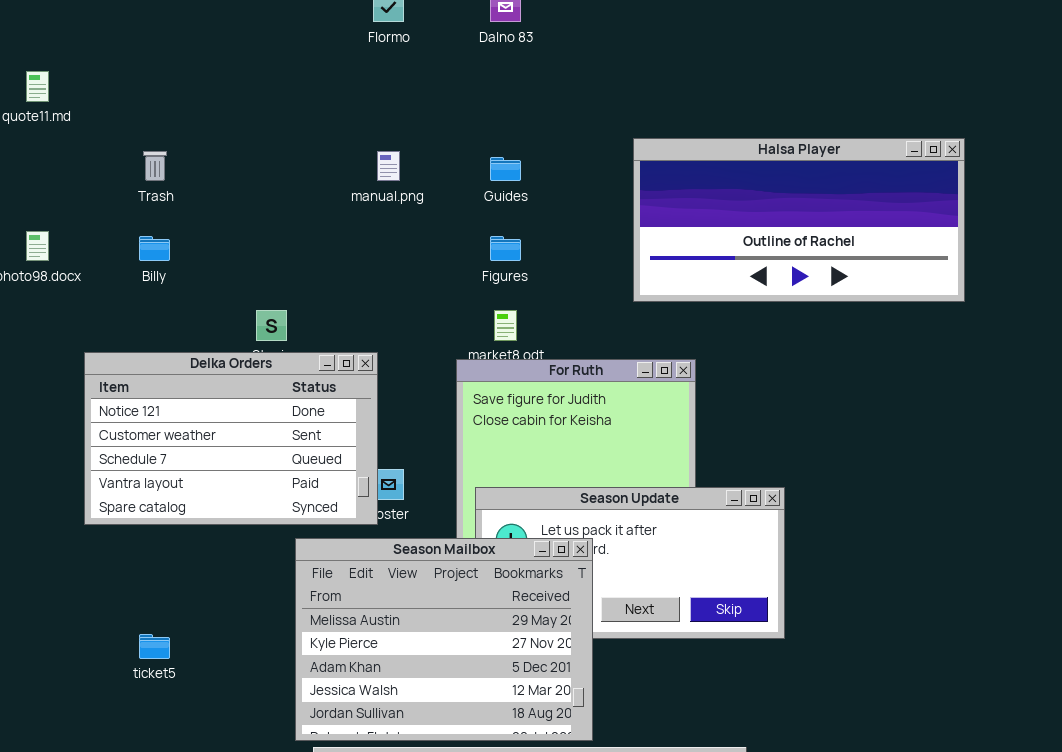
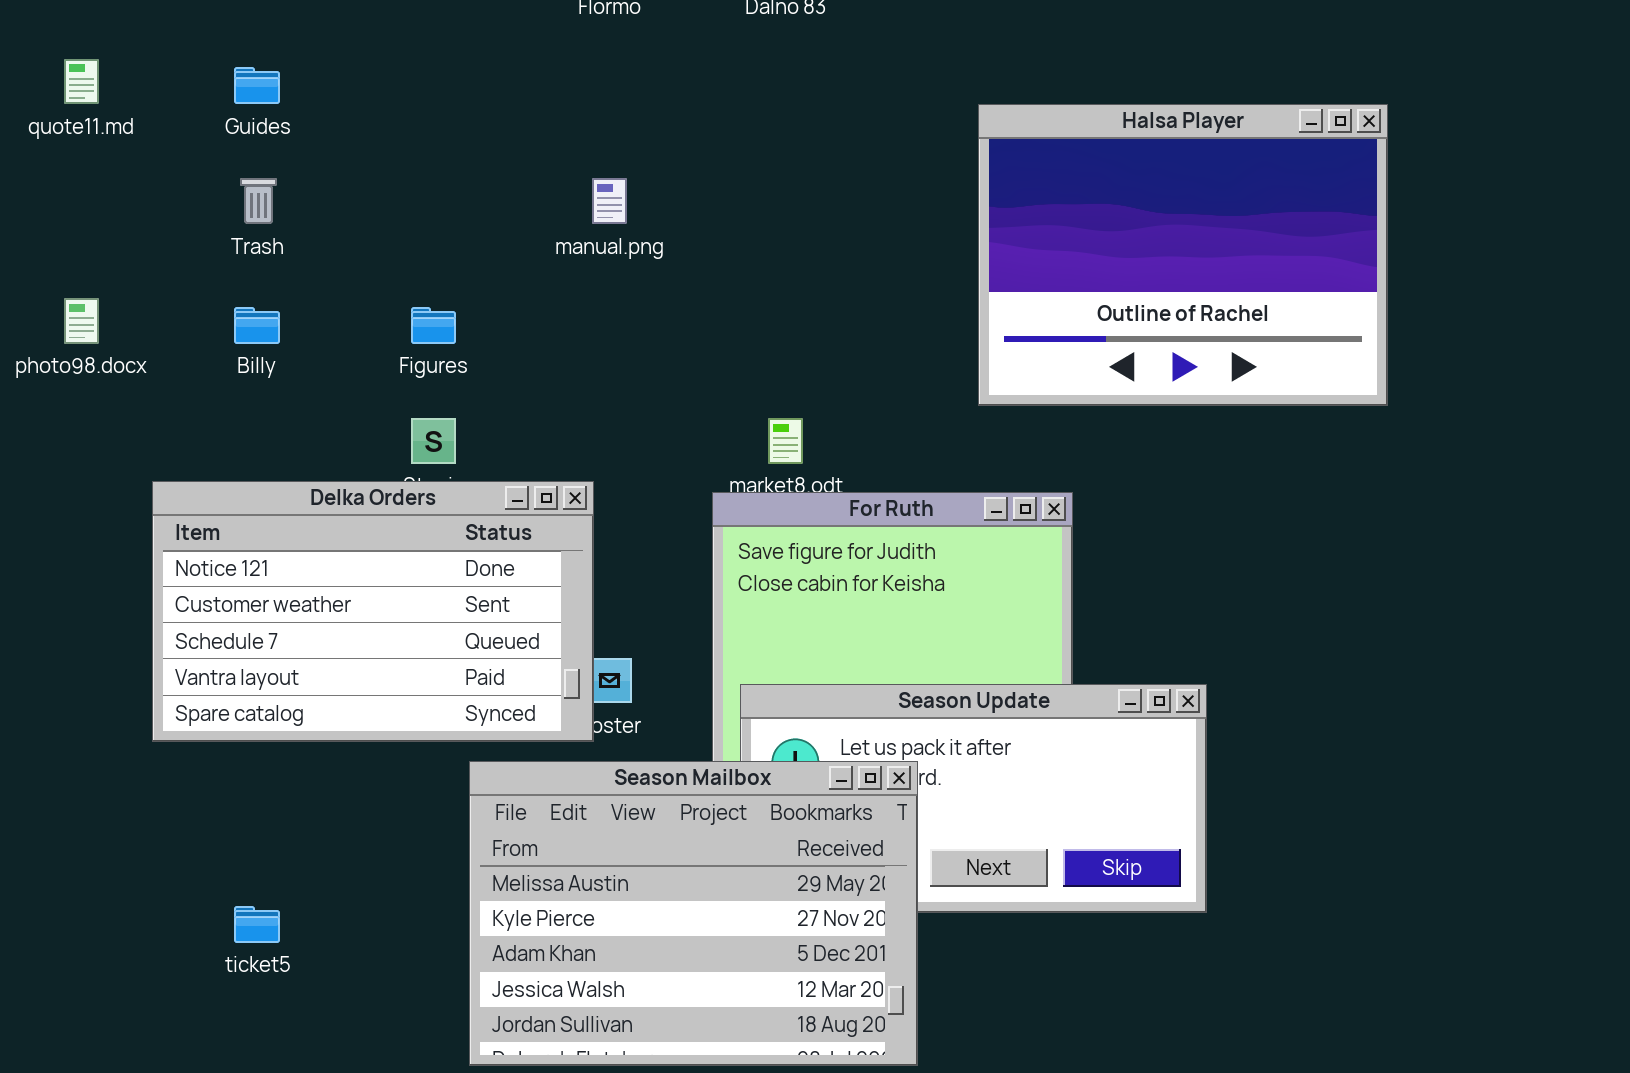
Halsa Player: [633,138,965,302] -> [978,104,1388,406], resized
Guides: [490,157,521,181] -> [234,67,280,104], moved
Figures: [490,236,521,261] -> [411,307,456,344], moved

